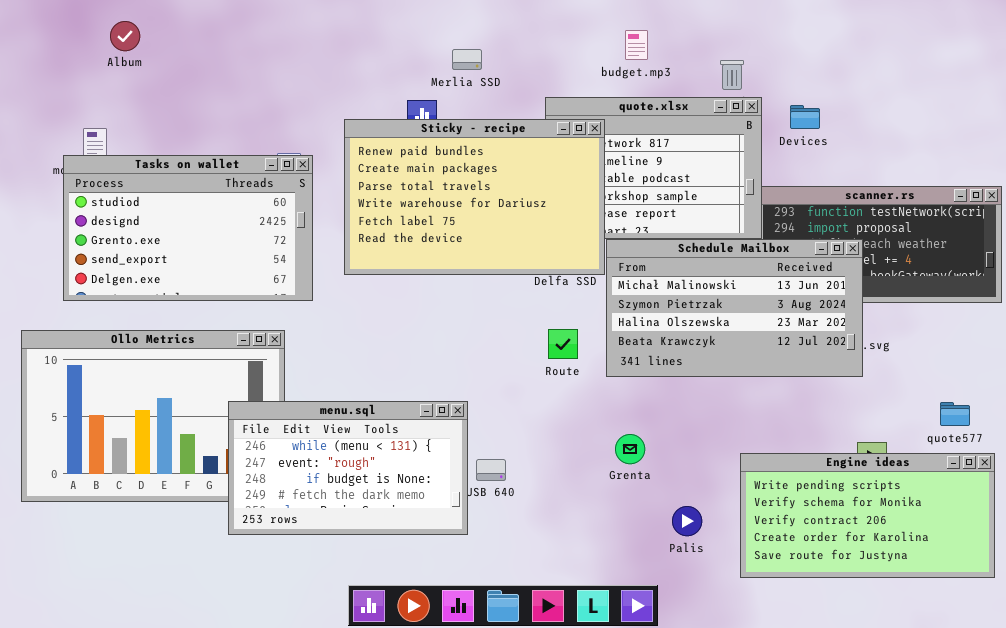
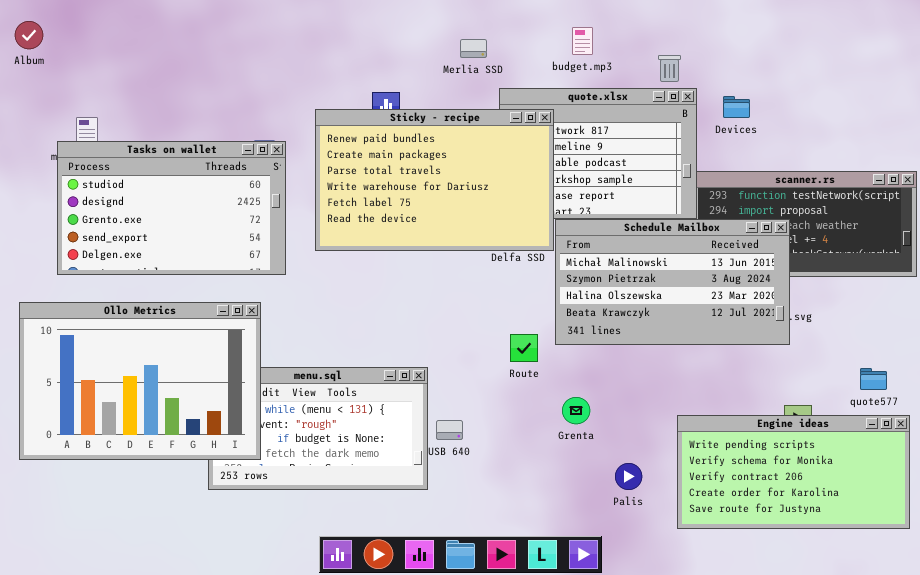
Album: [110,21,140,51] -> [15,21,43,49], moved
Merlia SSD: [452,49,482,70] -> [460,39,487,58], moved
Route: [548,329,578,359] -> [510,334,538,362], moved
Ollo Metrics: [21,330,285,502] -> [19,302,261,460], raised

